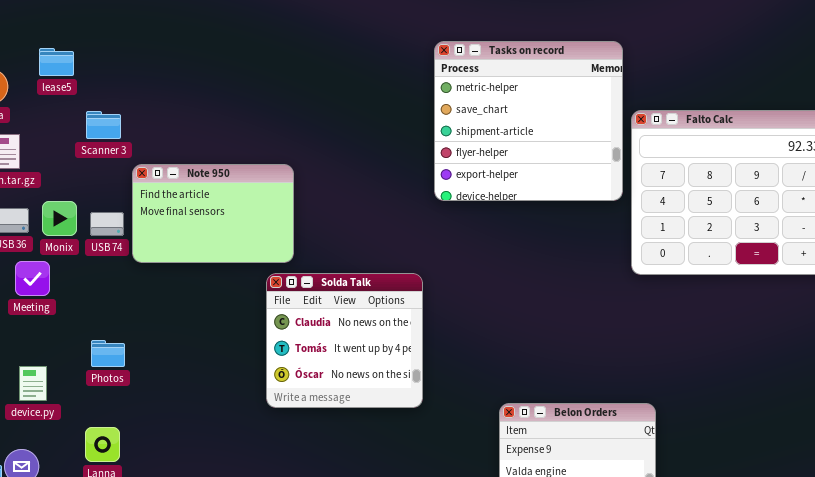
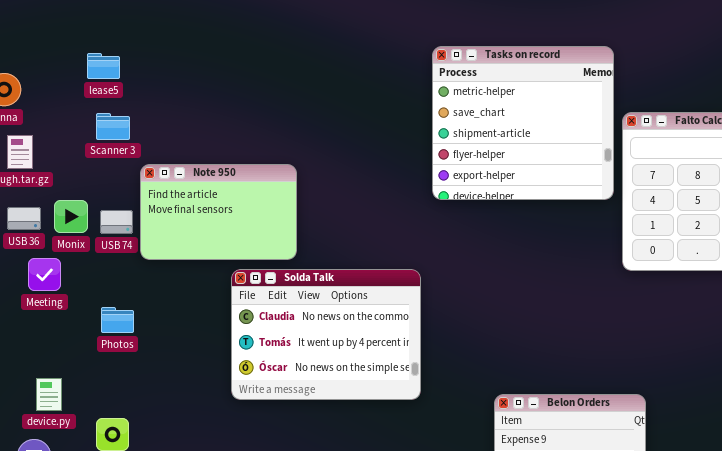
lease5: [39,48,74,76] -> [87,53,120,79], moved
Solda Talk: [266,273,423,408] -> [231,269,421,400], resized
Photos: [91,340,125,367] -> [101,307,134,333], moved
device.py: [19,366,47,401] -> [36,378,62,411], moved

